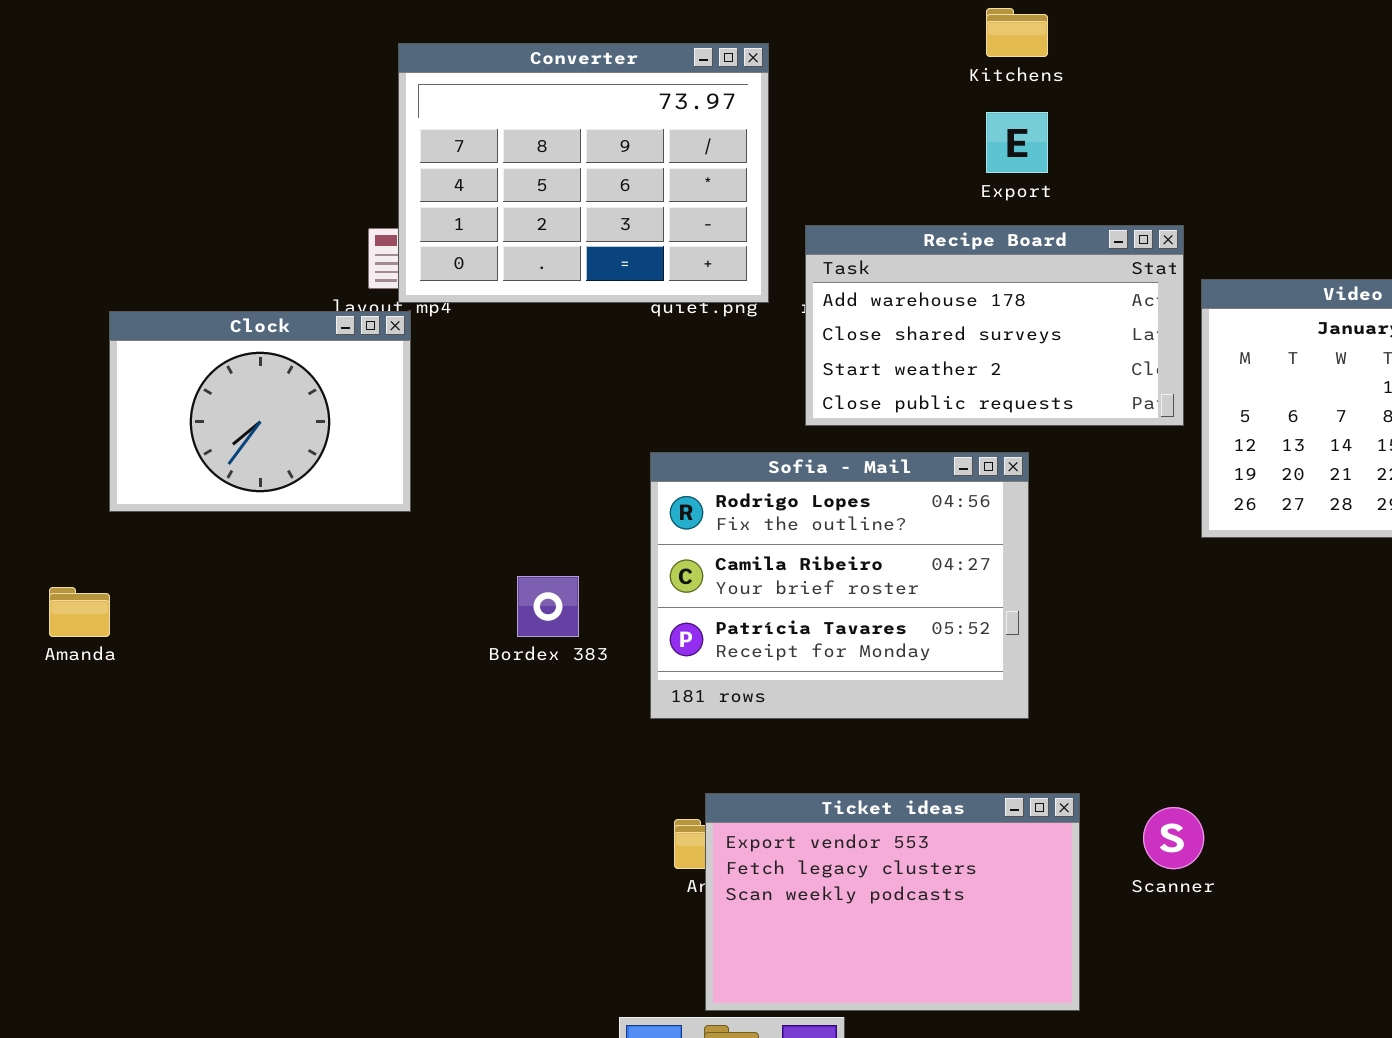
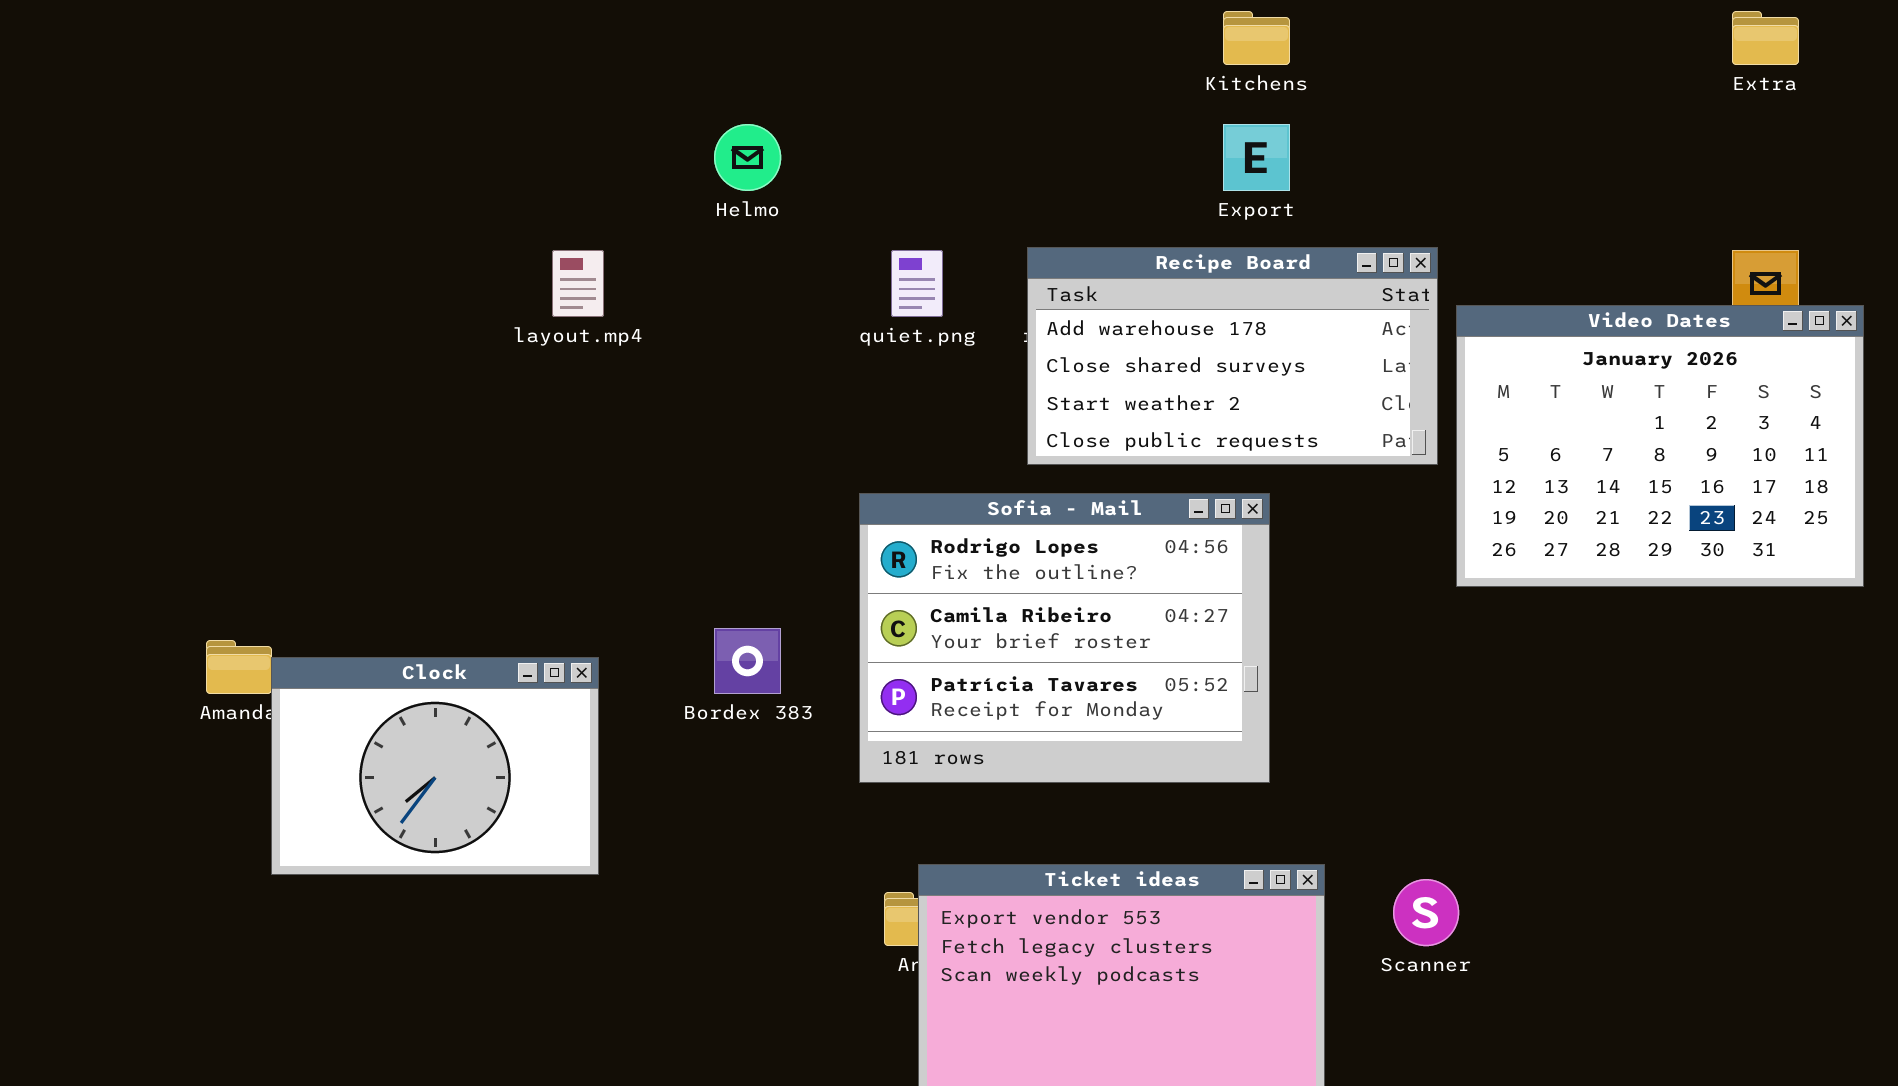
Converter: [398,43,769,303] -> none, closed
Clock: [109,311,411,512] -> [271,657,599,875], moved

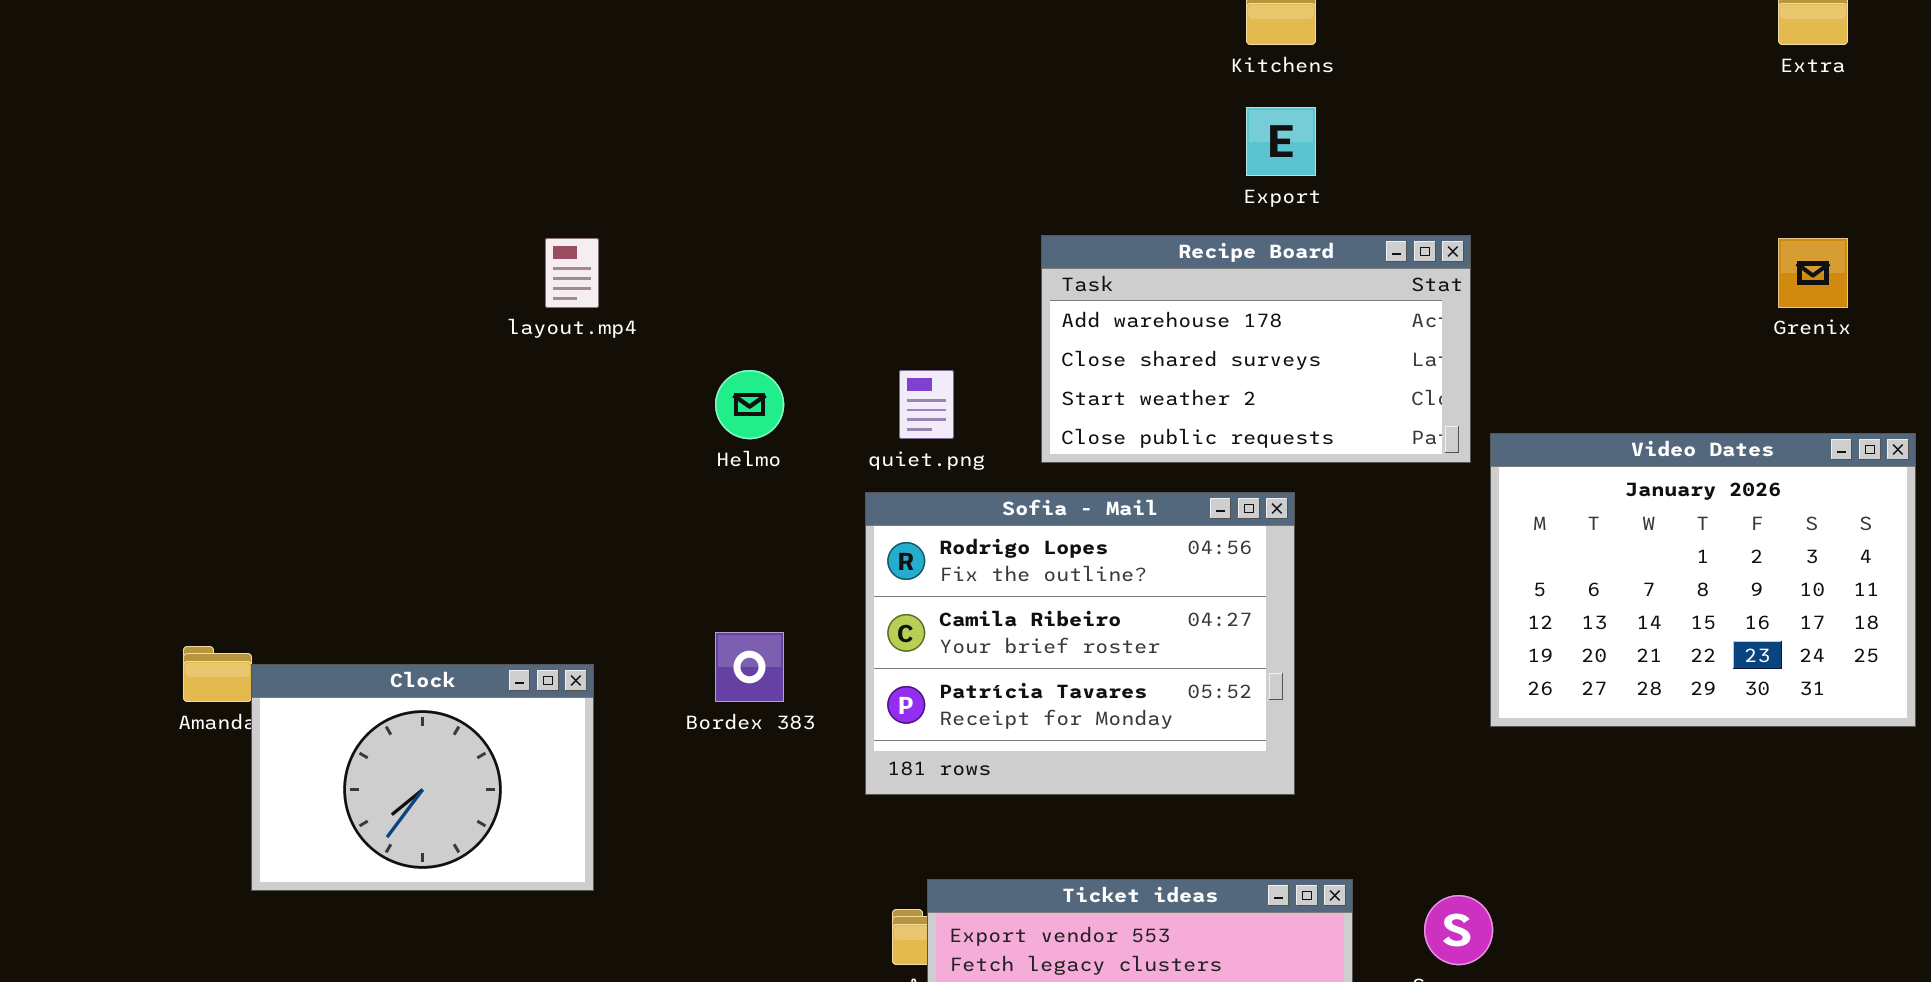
Helmo: [714,124,781,191] -> [715,370,784,439], moved
quiet.png: [891,250,943,317] -> [899,370,954,439], moved
Video Dates: [1456,305,1864,587] -> [1490,433,1916,727], moved

